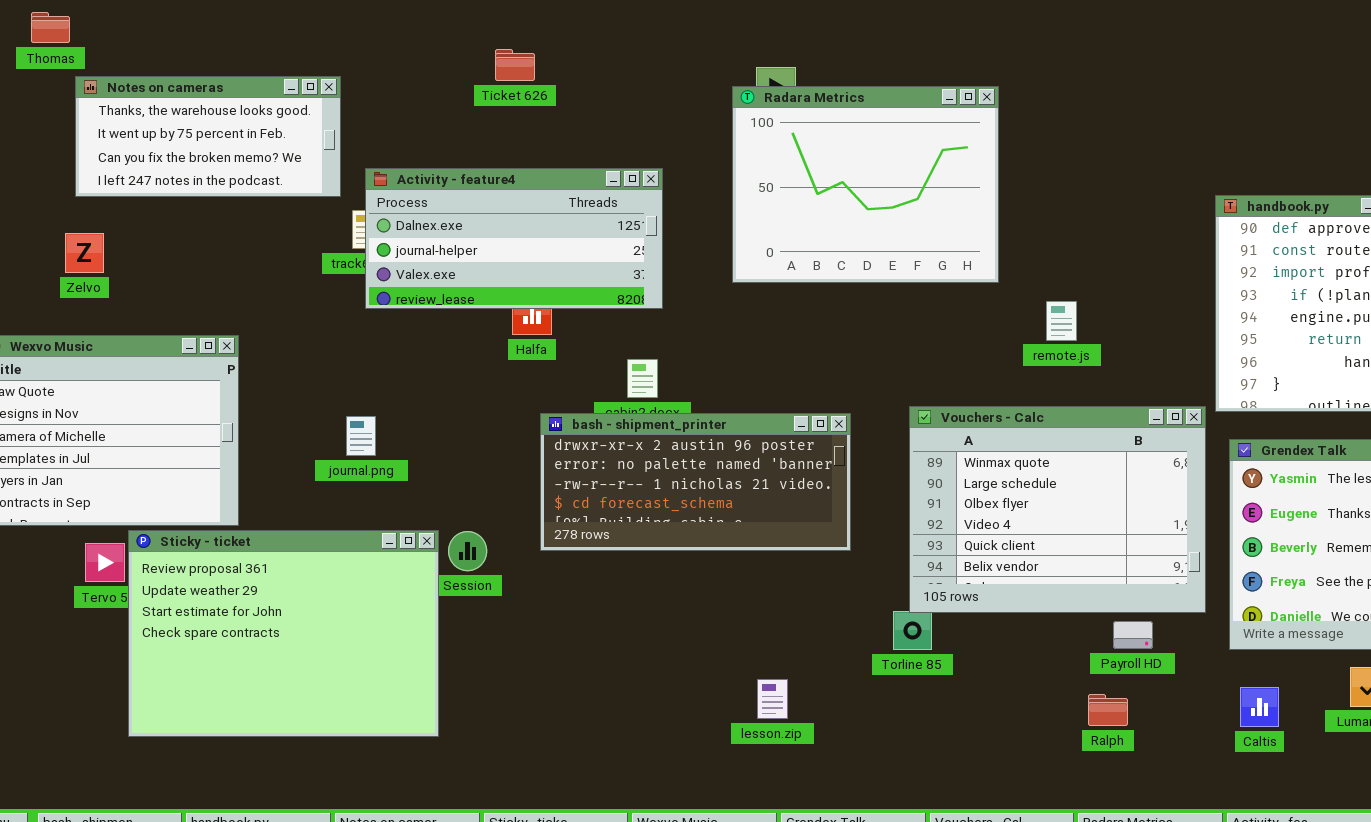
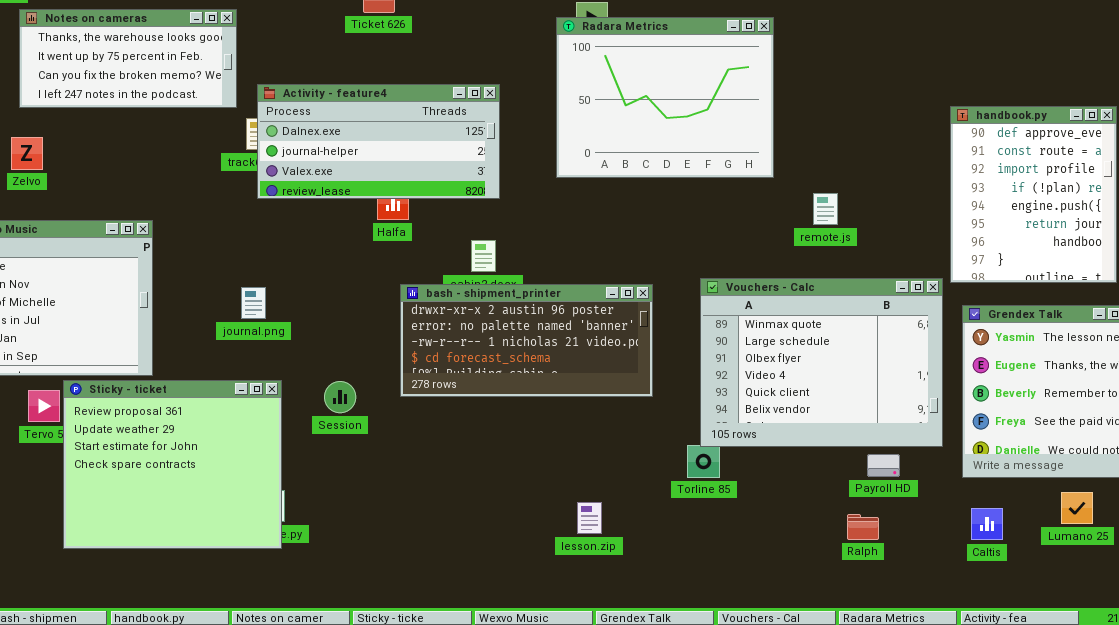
Sticky - ticket: [128,530,439,737] -> [63,380,282,549], resized

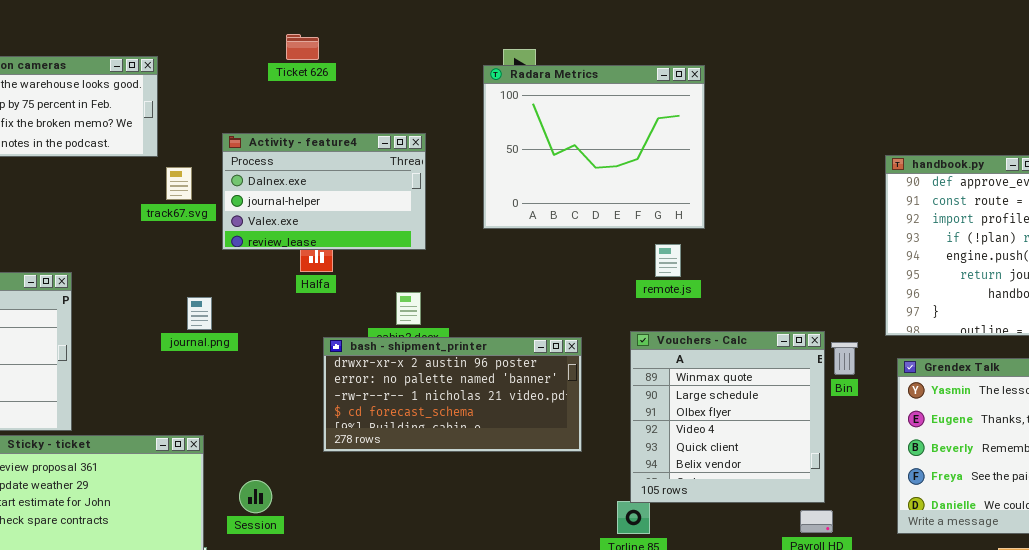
Activity - feature4: [257,84,500,199] -> [222,133,426,250], resized
remote.js: [813,193,838,225] -> [655,244,681,277], moved
Vouchers - Calc: [700,278,943,447] -> [630,331,825,503], resized
journal.png: [241,287,266,319] -> [187,297,212,330], moved
Session: [324,381,356,413] -> [239,480,272,513], moved

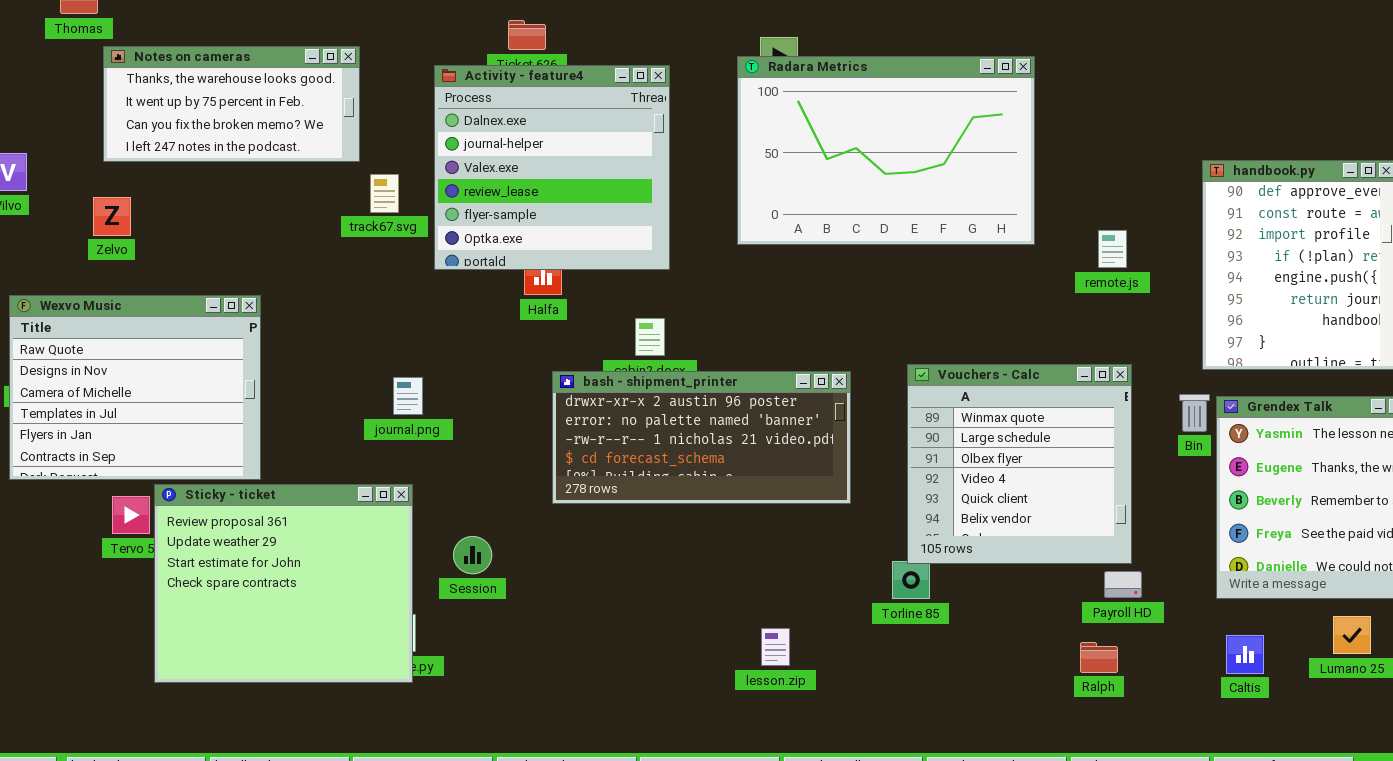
Radara Metrics: [483,65,705,229] -> [737,56,1035,245], resized
Activity - feature4: [222,133,426,250] -> [434,65,670,270], resized
remote.js: [655,244,681,277] -> [1098,230,1127,268], moved
journal.png: [187,297,212,330] -> [393,377,423,415], moved
Bin: [831,342,858,375] -> [1179,394,1210,432], moved

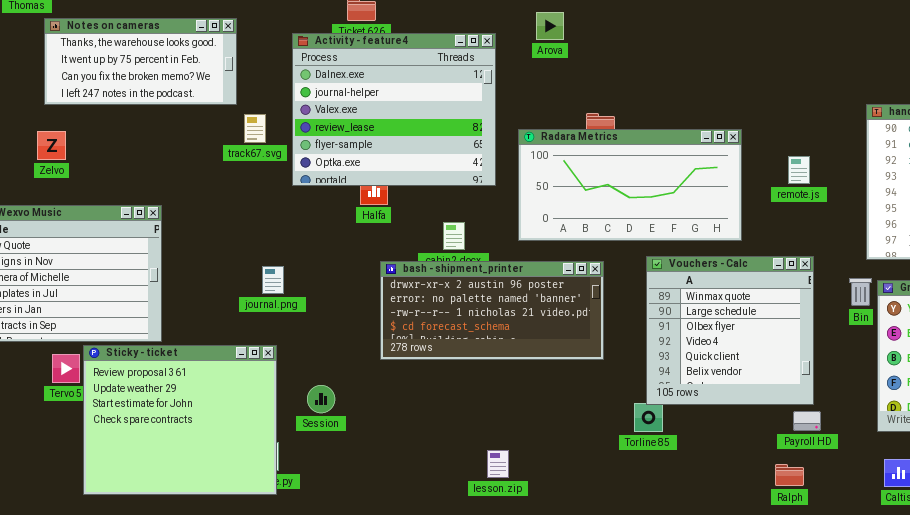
Radara Metrics: [737,56,1035,245] -> [518,129,742,241], moved, resized
Activity - feature4: [434,65,670,270] -> [292,33,496,186], resized
lesson.zip: [761,628,790,666] -> [487,450,509,478], moved

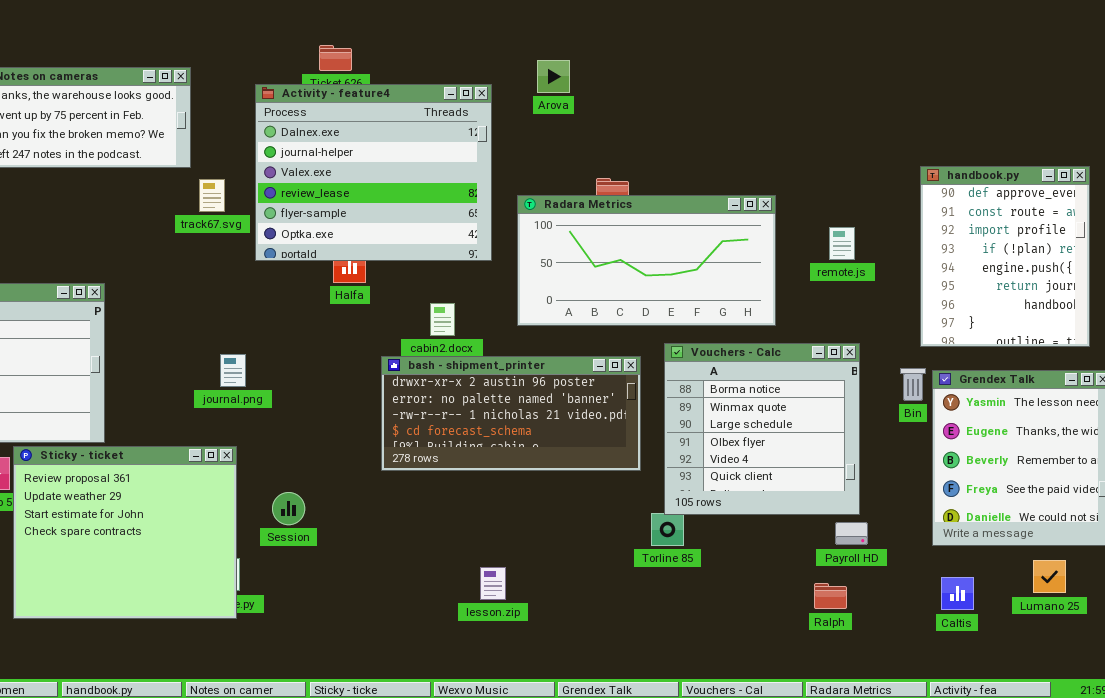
Vouchers - Calc: [646,256,814,405] -> [664,343,860,515], scrolled up 1 row
bash - shipment_printer: [380,261,604,360] -> [381,356,641,471], moved

